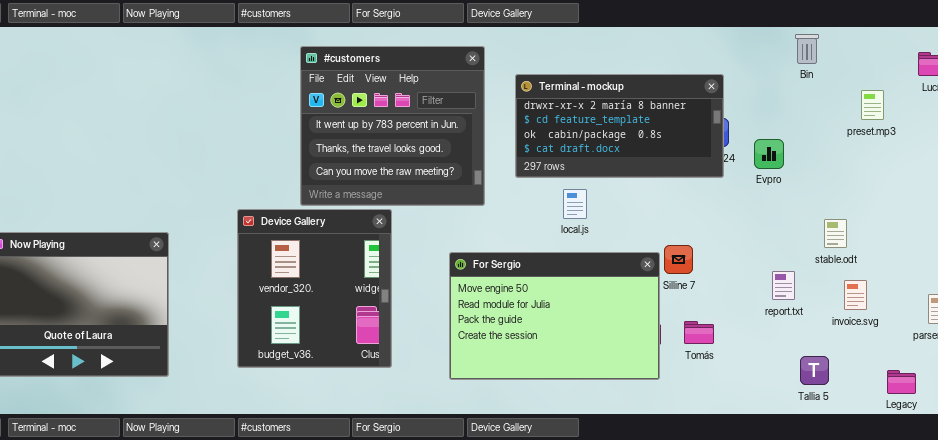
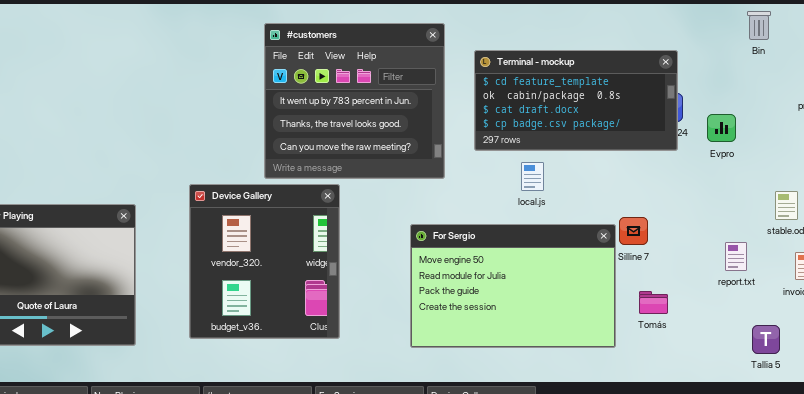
Terminal - mockup: [515,74,724,178] -> [474,50,678,151], scrolled down 1 row
Device Gallery: [237,209,392,368] -> [189,184,340,339], moved

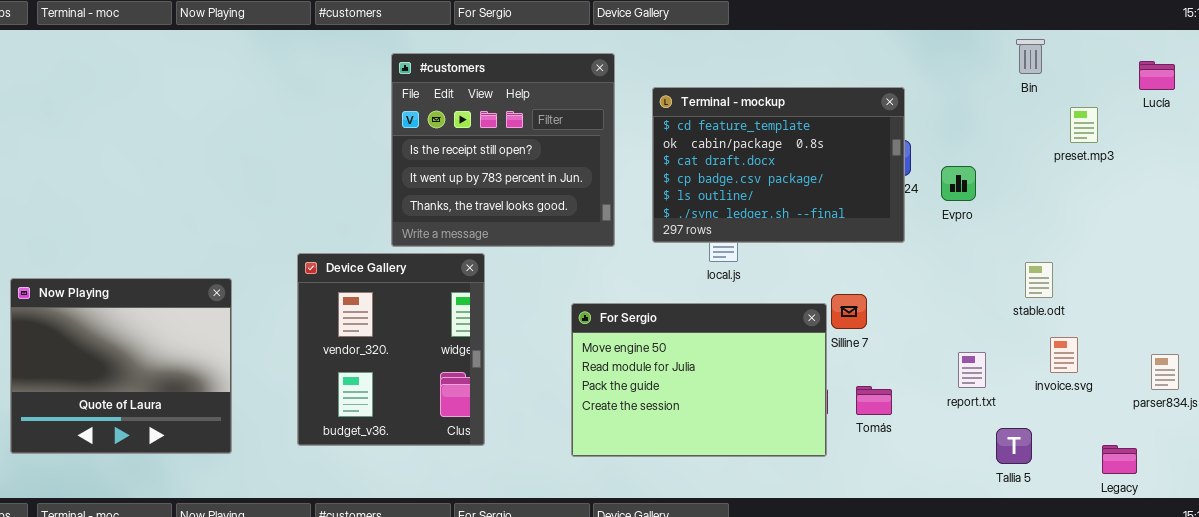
Bin: [747,11,771,40] -> [1016,39,1045,74], moved
#customers: [264,23,445,179] -> [391,53,615,247], scrolled up 1 row
Terminal - mockup: [474,50,678,151] -> [652,87,905,243], resized
report.txt: [725,242,747,271] -> [958,352,986,388], moved

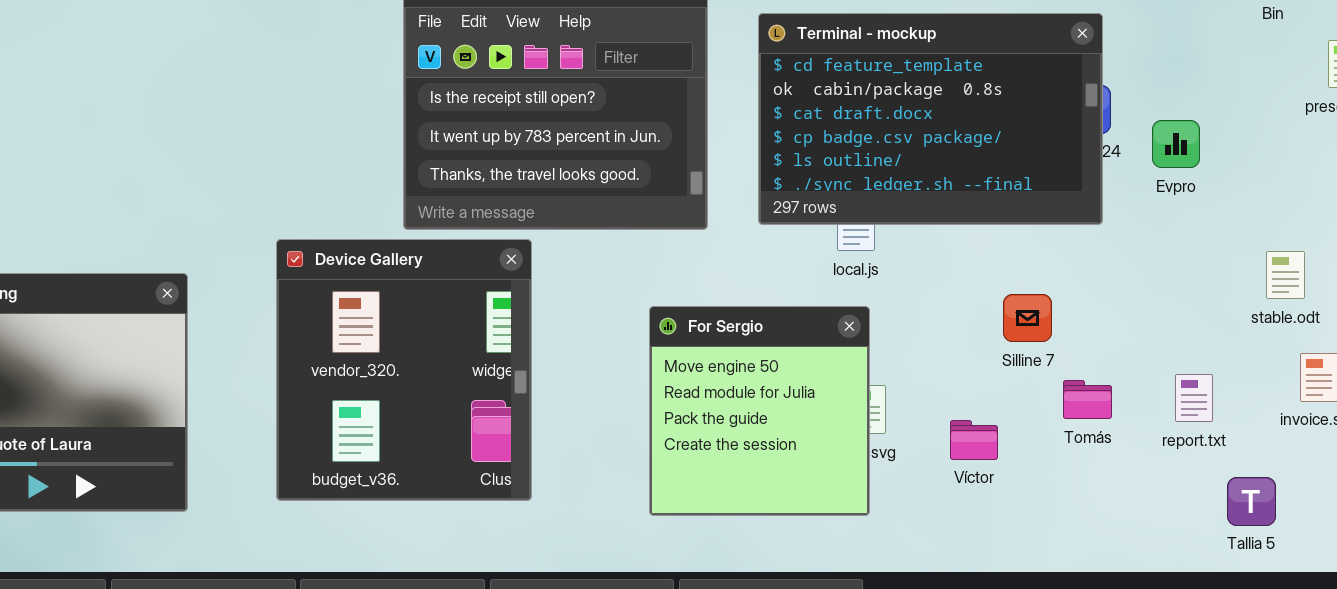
For Sergio: [571,303,827,457] -> [649,306,870,516], resized
Tomás: [856,386,892,415] -> [1063,380,1112,419], moved

